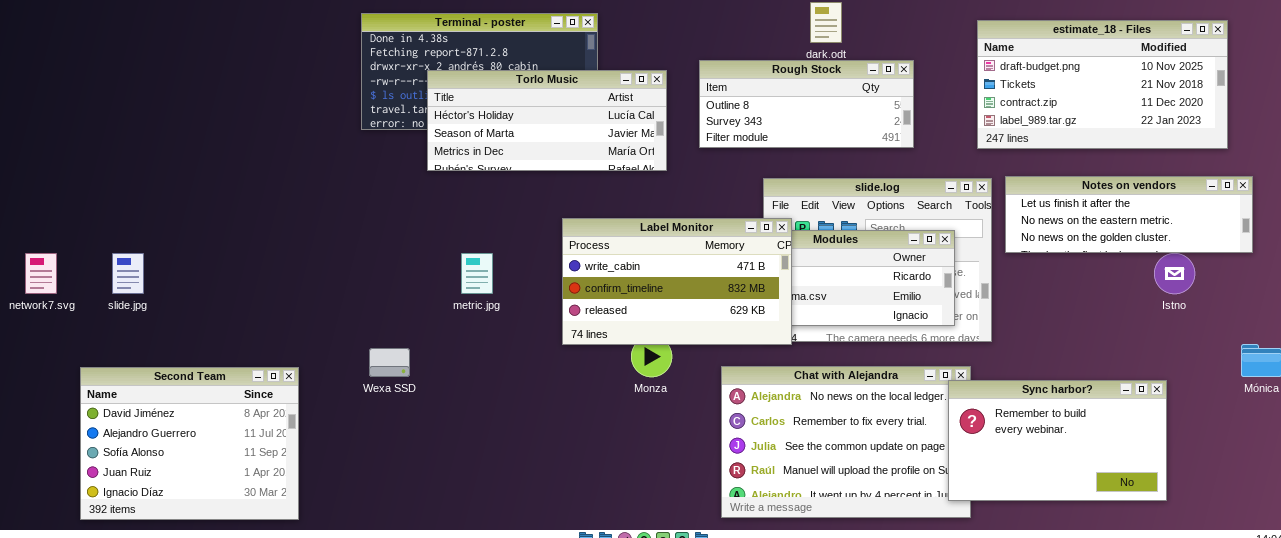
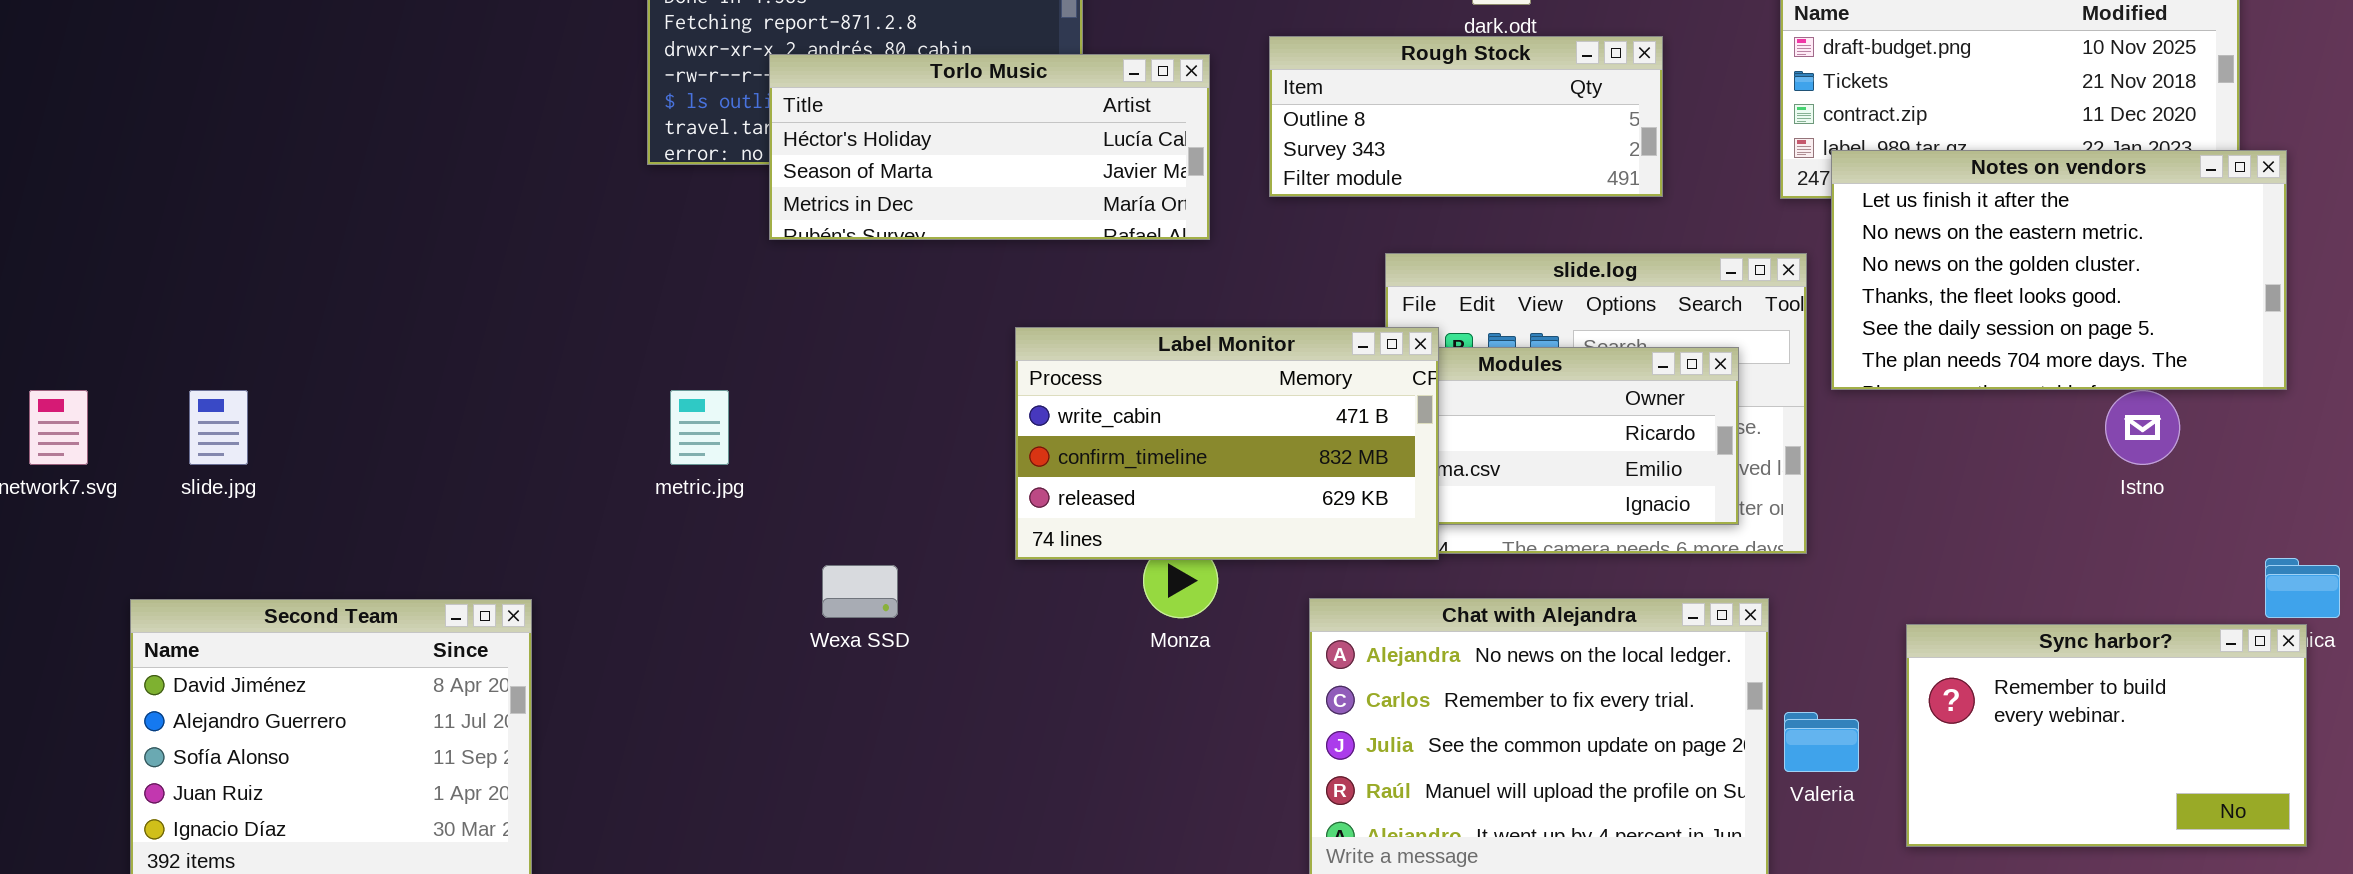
Notes on vendors: [1005,176,1253,253] -> [1831,150,2287,390], resized
metric.jpg: [461,253,493,294] -> [670,390,729,465], moved
Wexa SSD: [369,348,410,377] -> [822,565,898,618], moved
Sync harbor?: [948,380,1167,501] -> [1906,624,2307,847], moved

